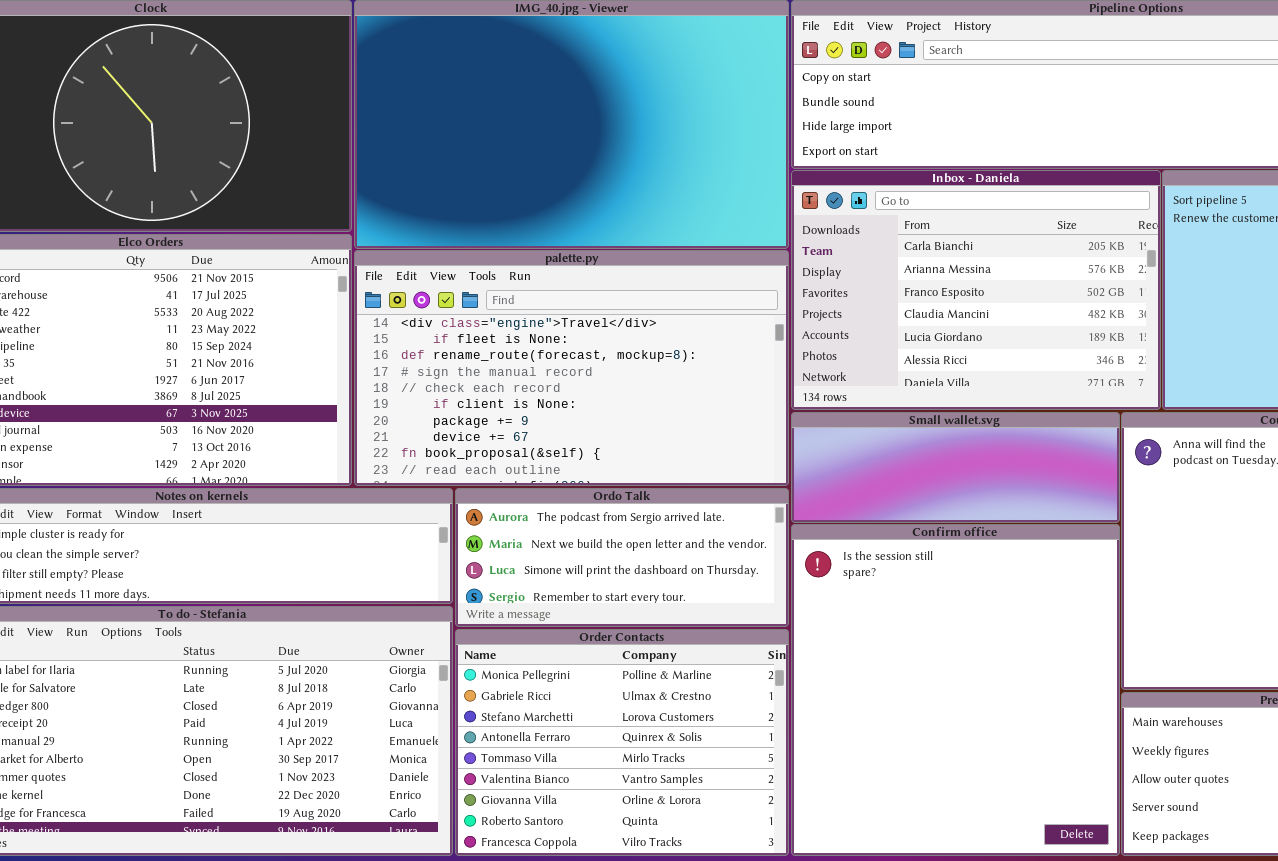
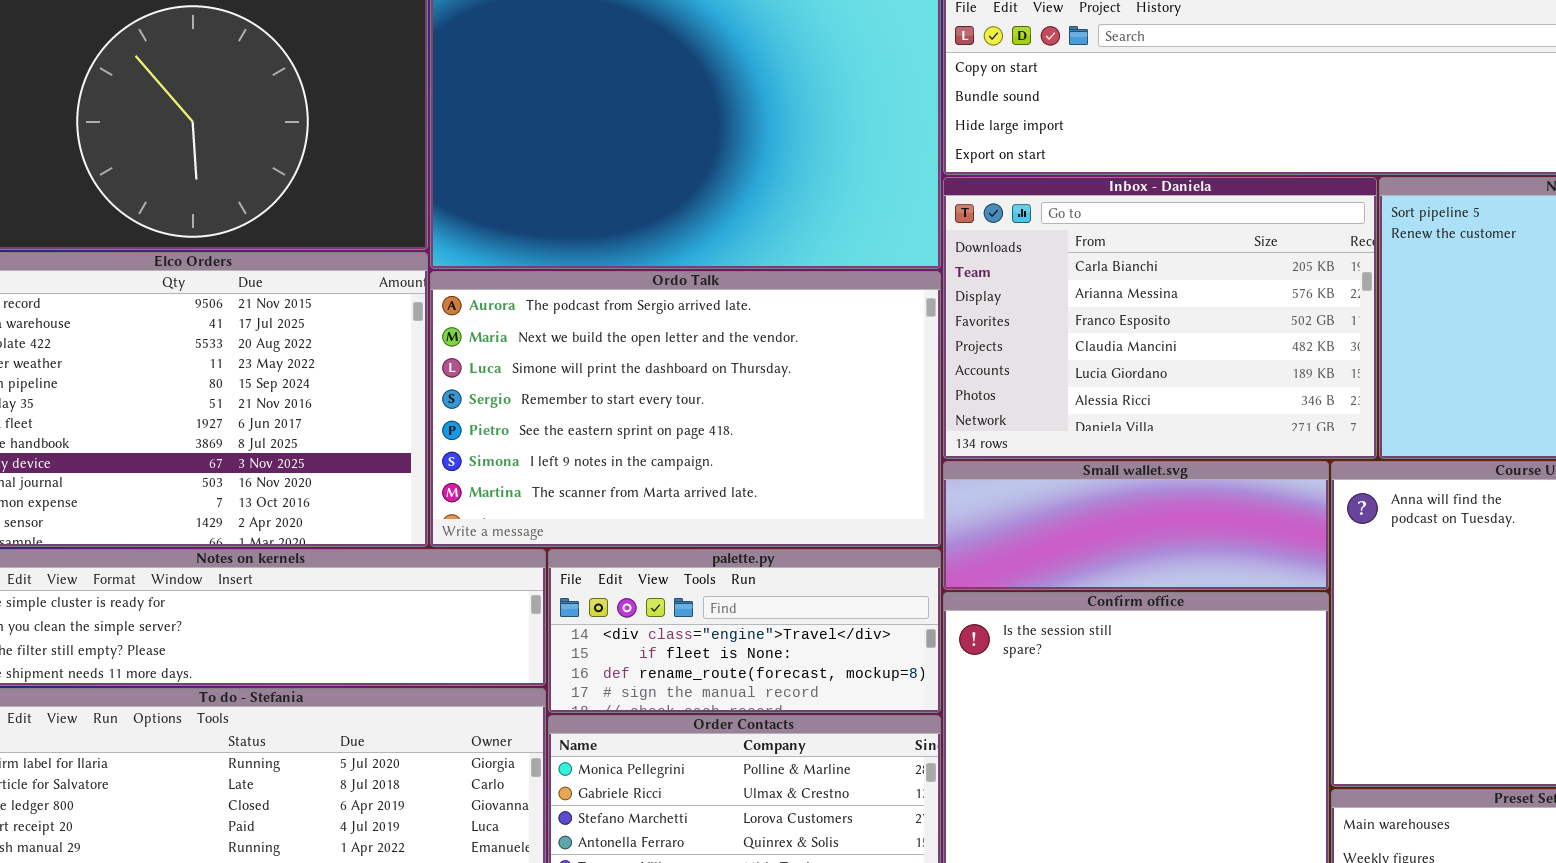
palette.py: [354,250,789,486] -> [548,549,941,713], moved, resized
Ordo Talk: [455,488,789,627] -> [430,271,941,547], moved, resized

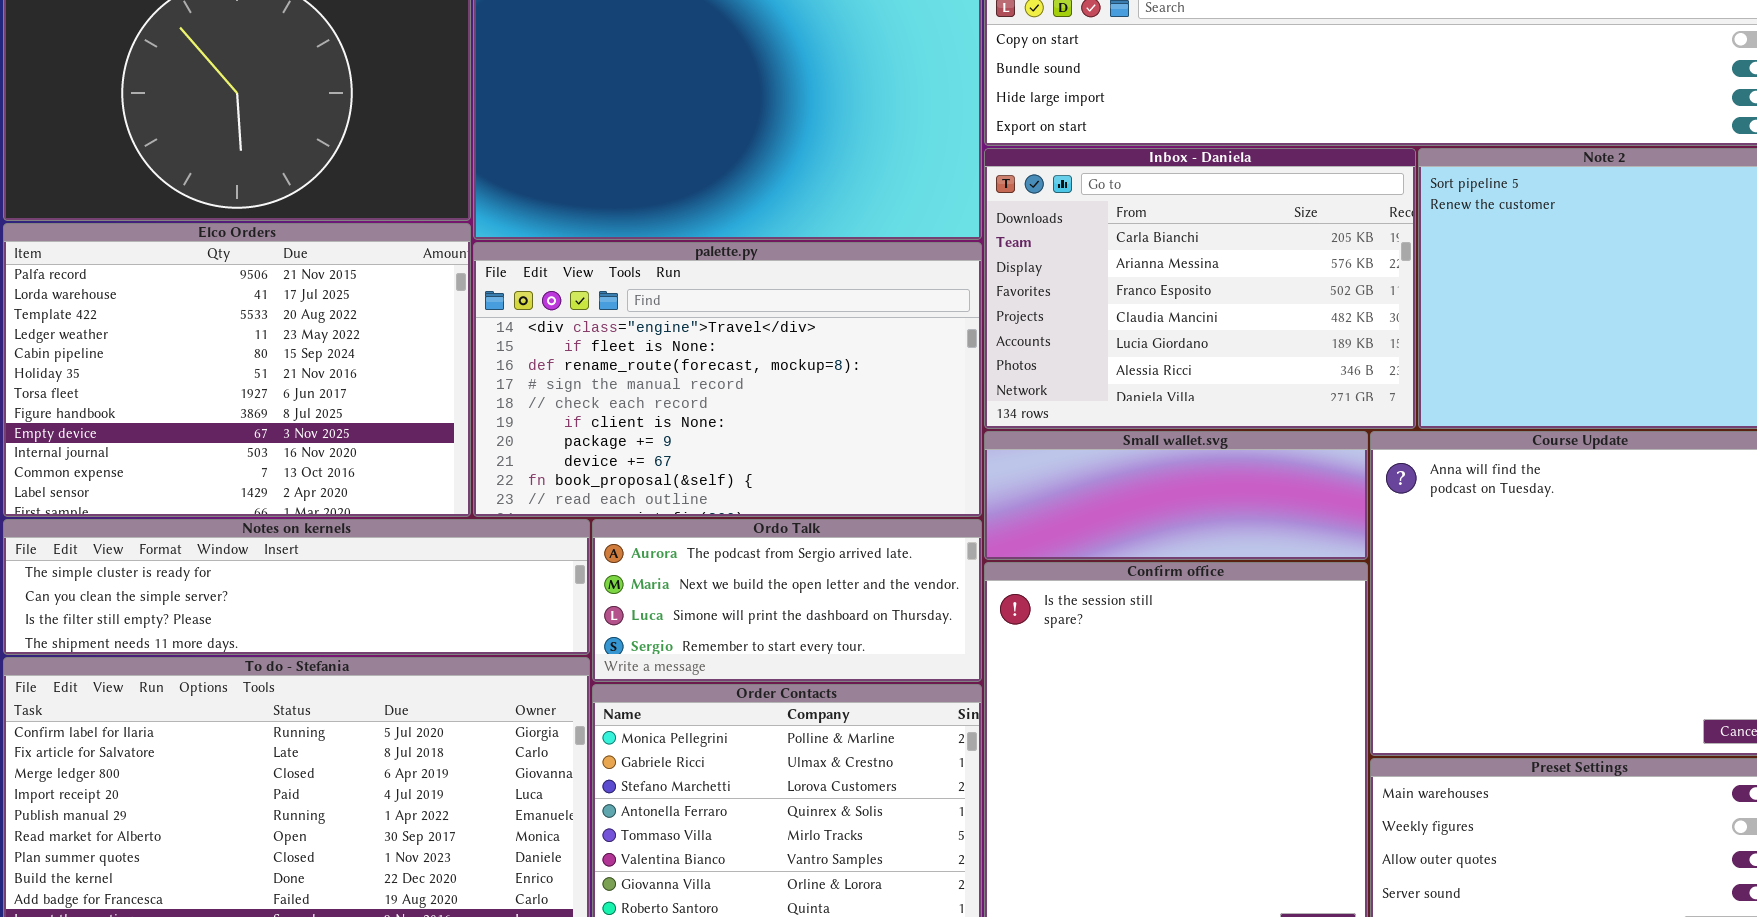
Ordo Talk: [430,271,941,547] -> [592,519,982,682], moved, resized
palette.py: [548,549,941,713] -> [473,242,982,517], moved, resized

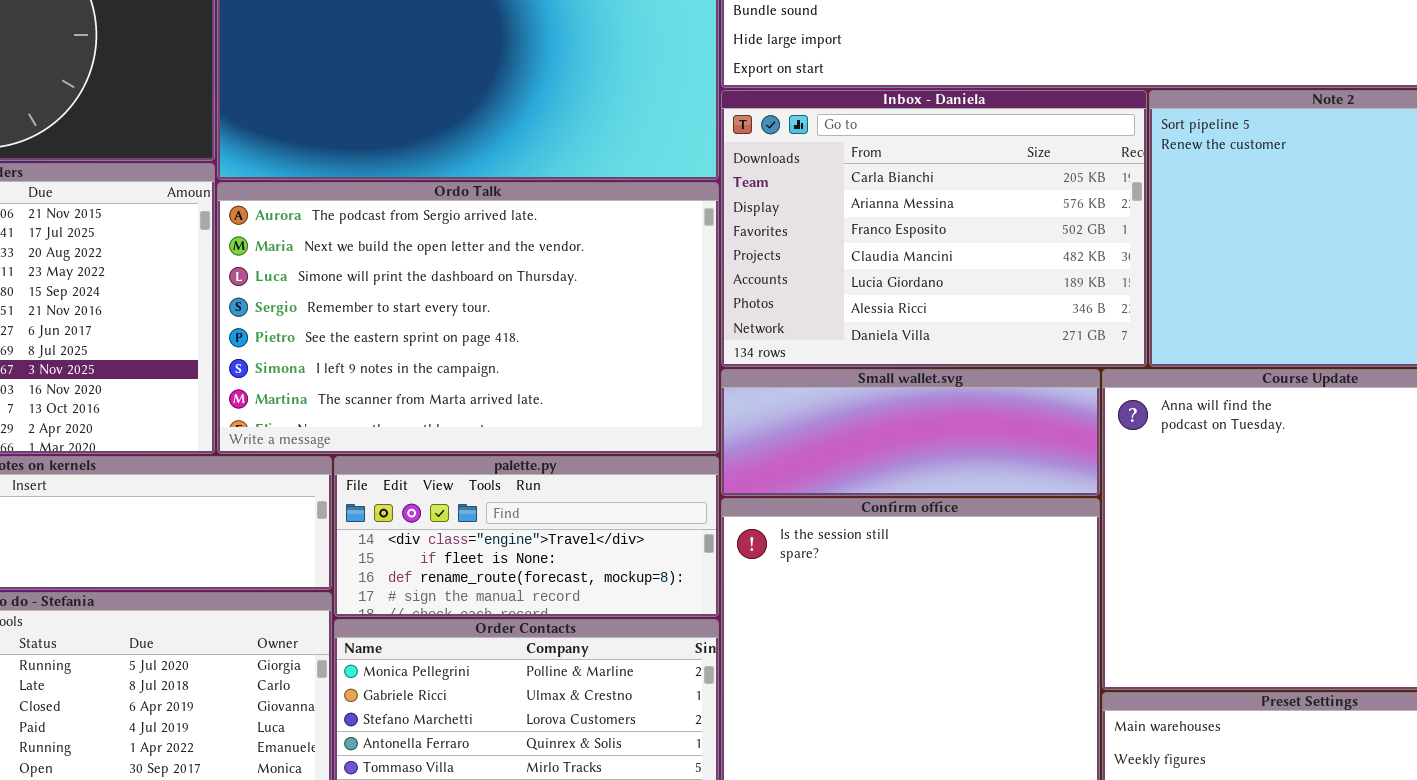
palette.py: [473,242,982,517] -> [334,456,719,617], moved, resized
Ordo Talk: [592,519,982,682] -> [217,182,719,454], moved, resized

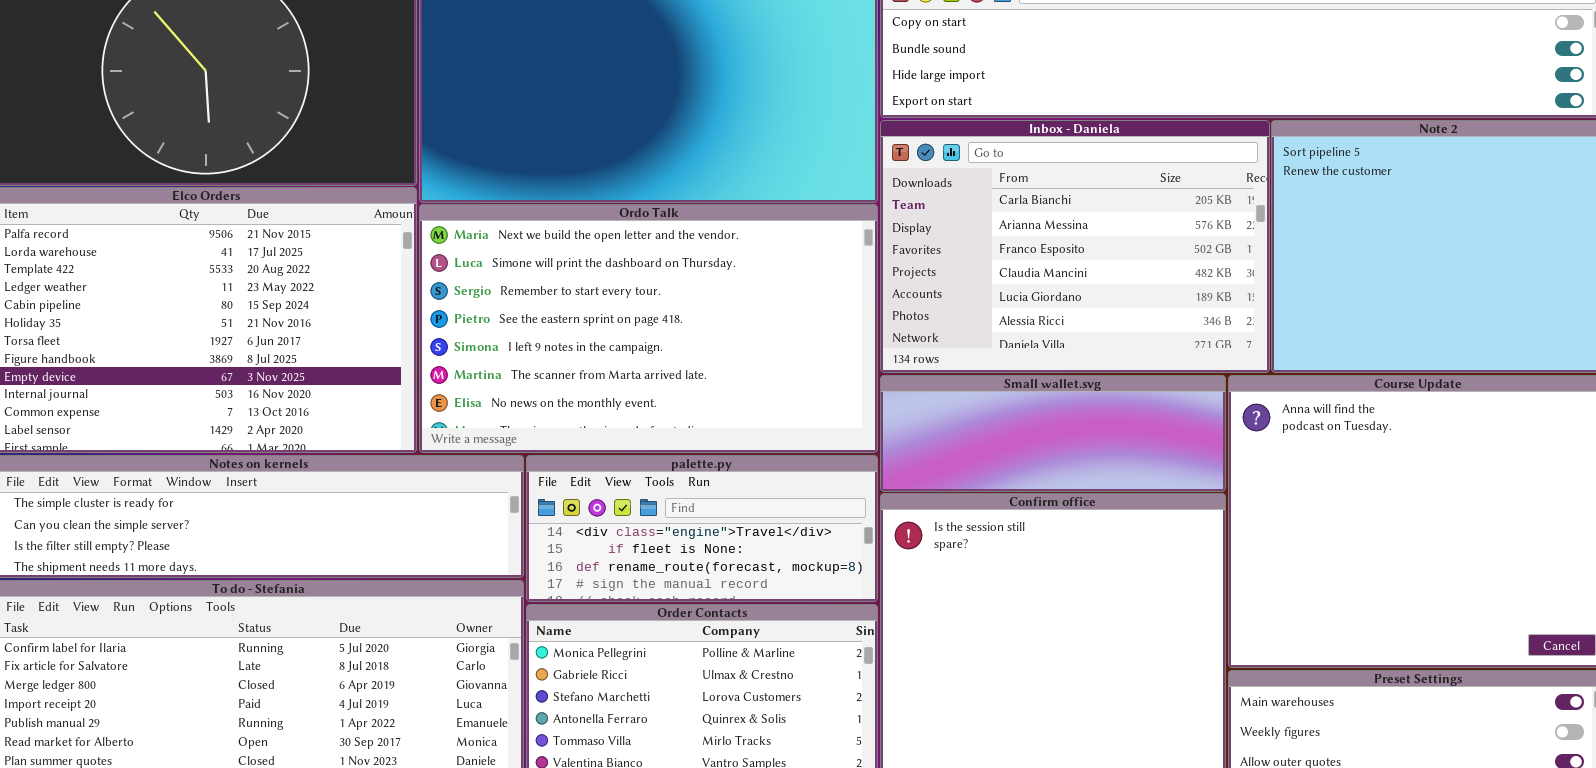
Ordo Talk: [217,182,719,454] -> [419,204,878,453], scrolled down 1 row

